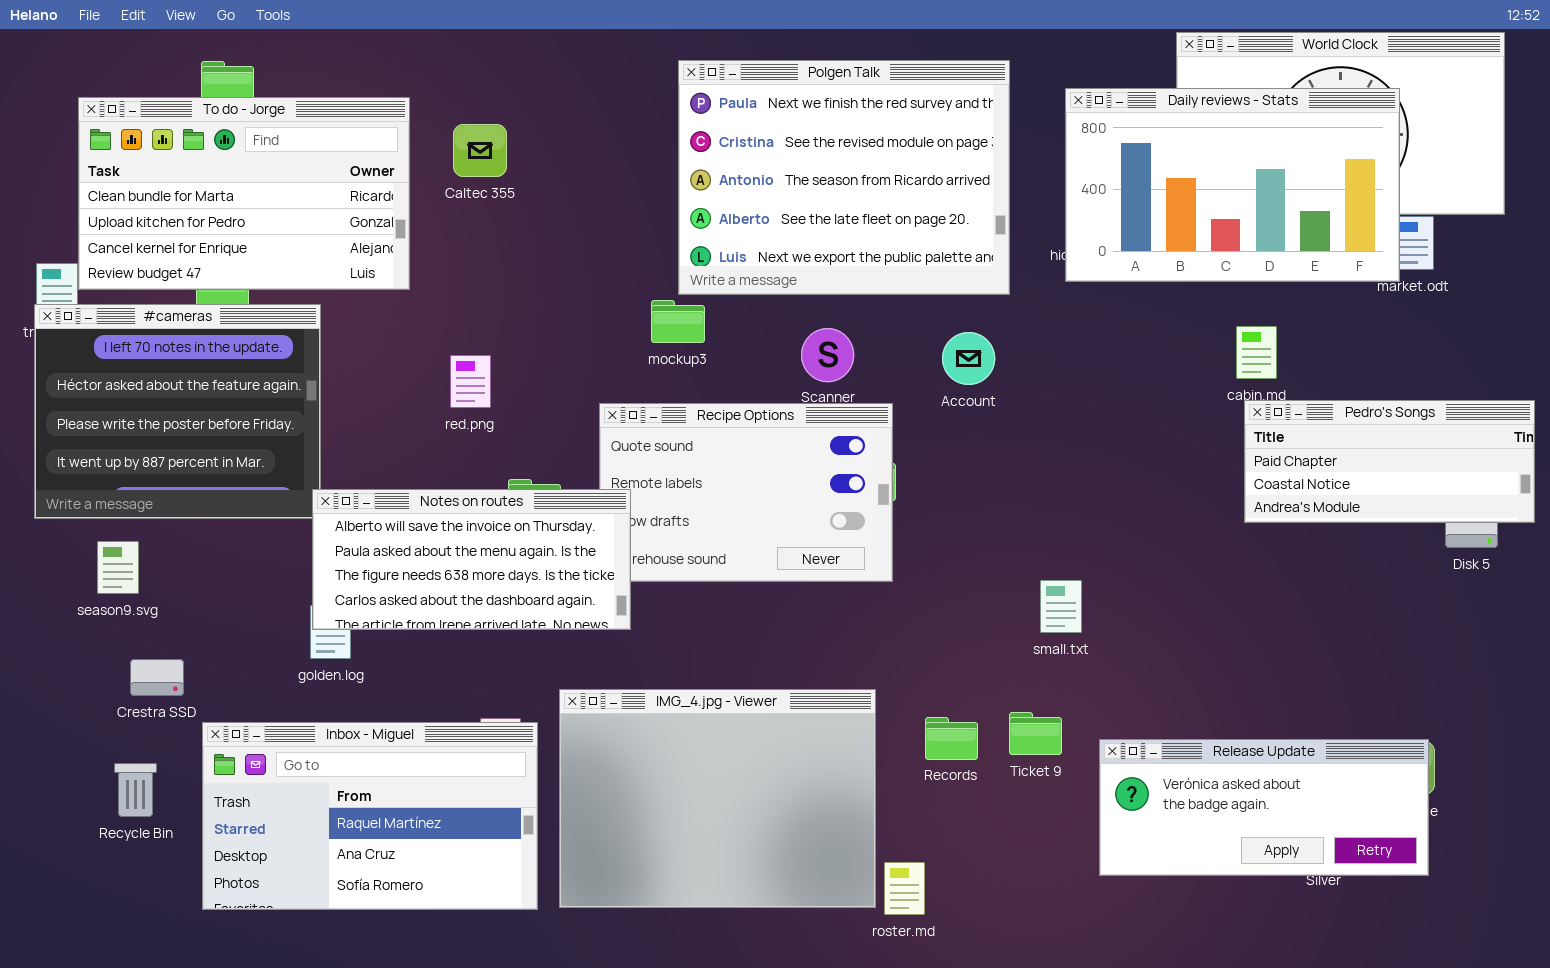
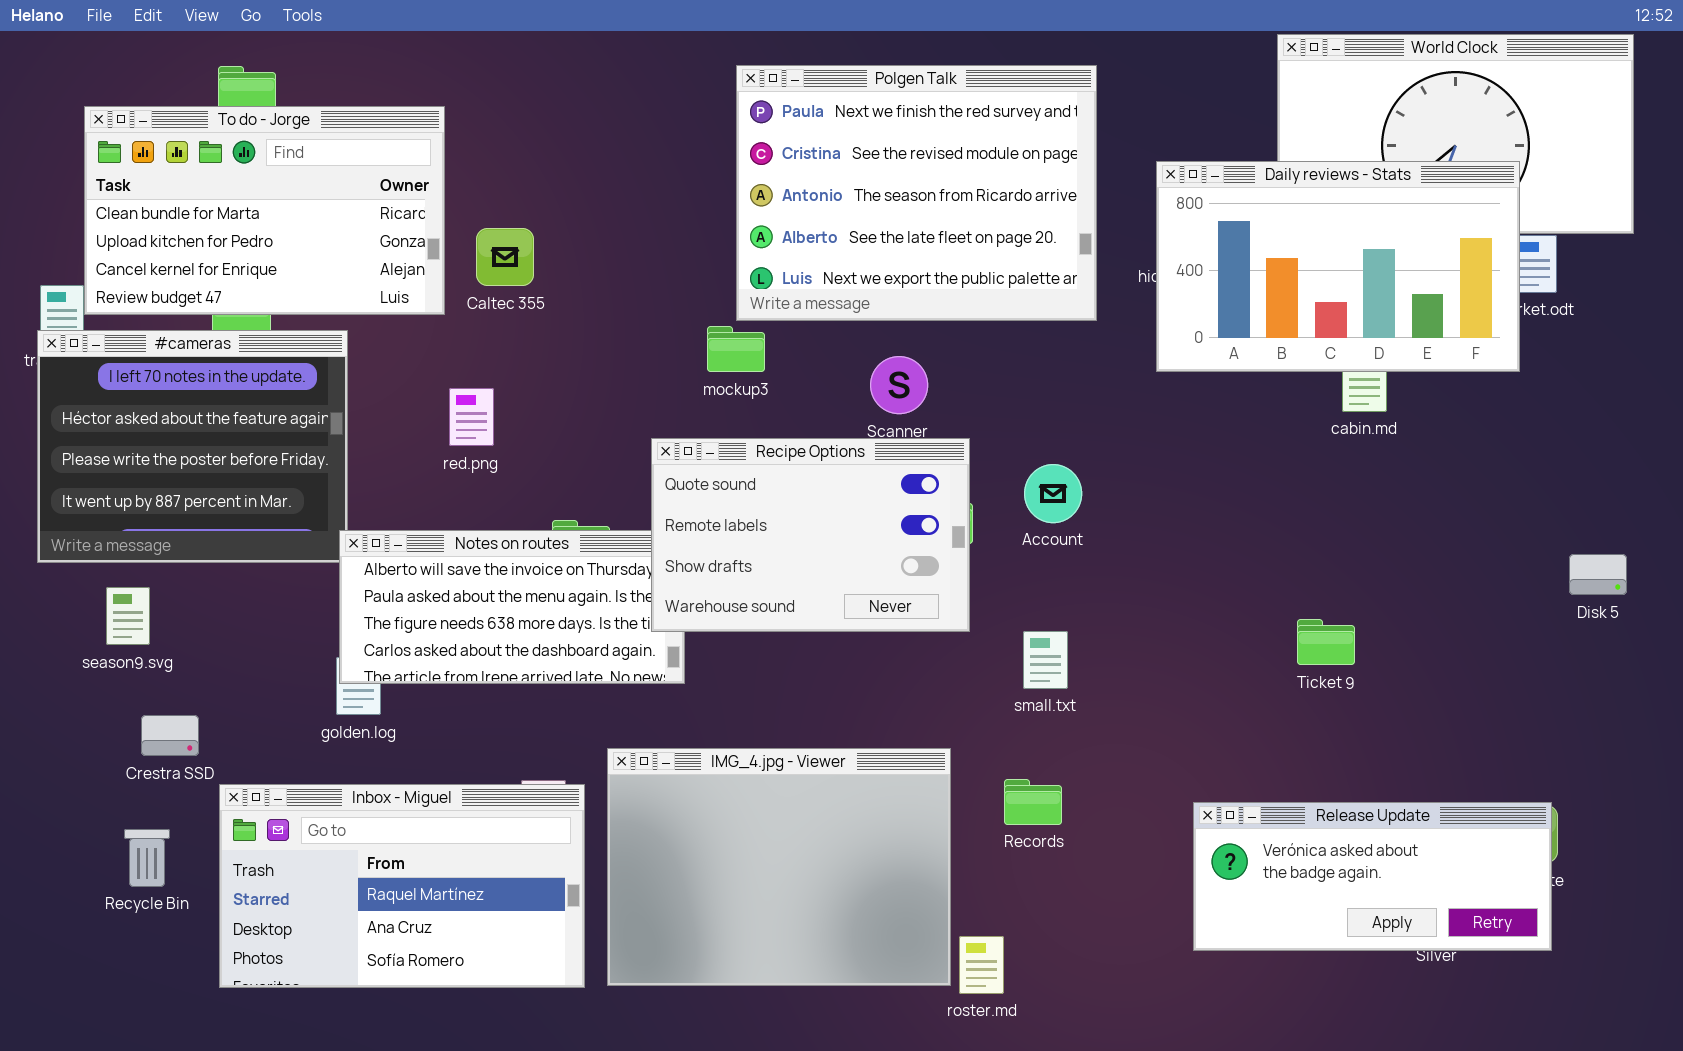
Daily reviews - Stats: [1065,88,1400,282] -> [1156,161,1520,372], moved
Caltec 355: [453,124,507,177] -> [476,228,534,286], moved
Account: [942,332,995,385] -> [1024,464,1082,523], moved
red.png: [450,355,491,408] -> [449,388,494,446], moved
Pedro's Songs: [1244,400,1535,523] -> none, closed
Recipe Options: [599,403,893,582] -> [651,438,970,632], raised
small.txt: [1040,580,1082,633] -> [1023,631,1068,689], moved
Ticket 9: [1009,712,1062,755] -> [1297,619,1355,665], moved

